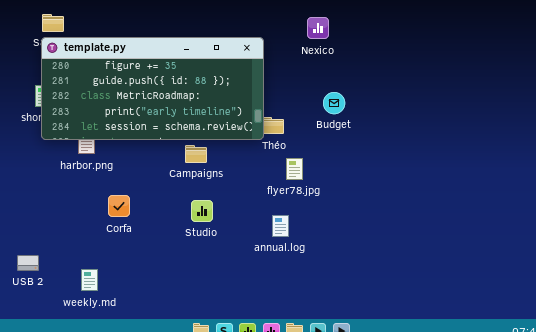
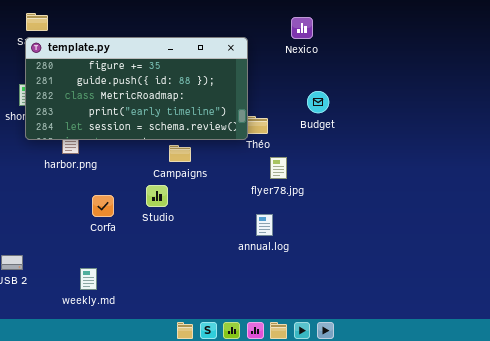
Studio: [191,200,213,222] -> [146,185,168,207], moved
weekly.md: [81,269,98,291] -> [80,268,97,290], moved

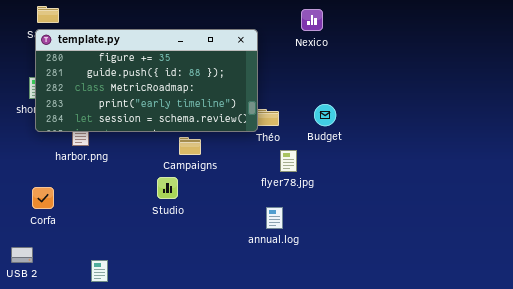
Budget: [307,91,329,113] -> [314,104,336,126], moved
Corfa: [92,195,114,217] -> [32,187,54,209], moved

